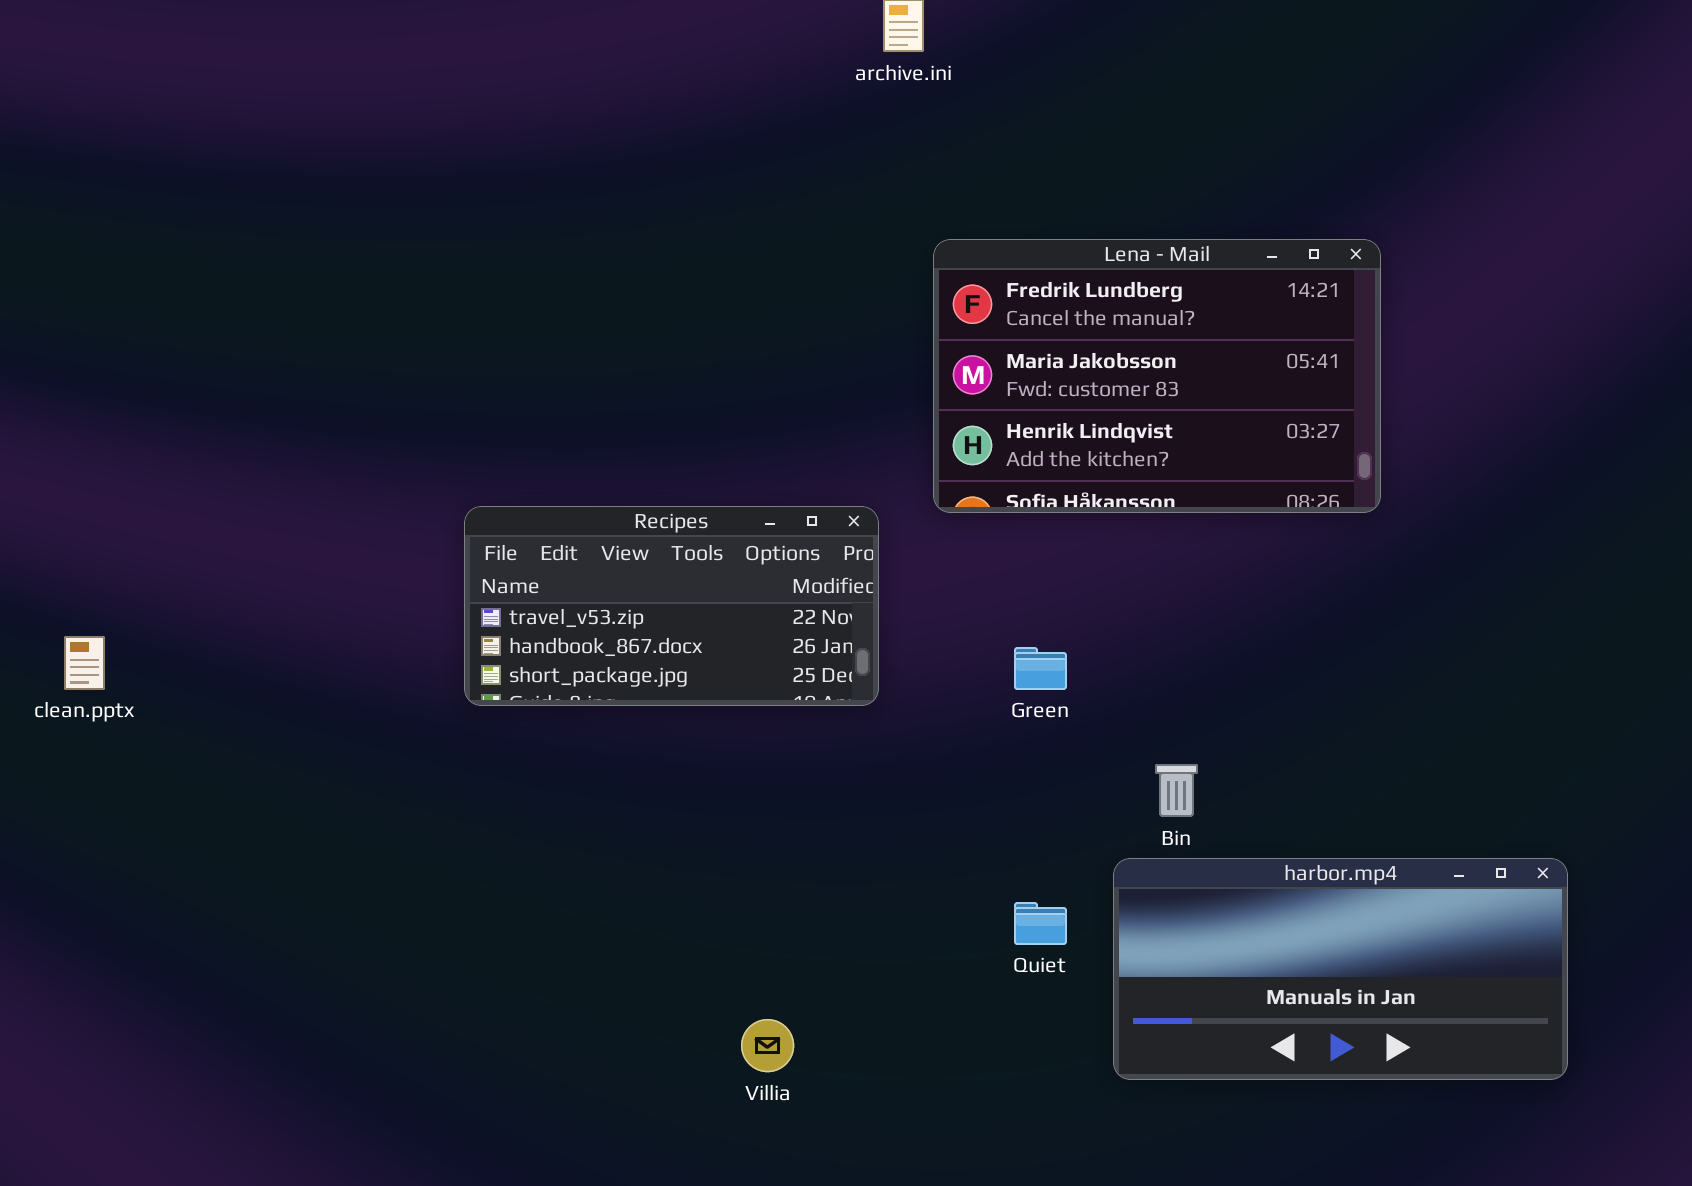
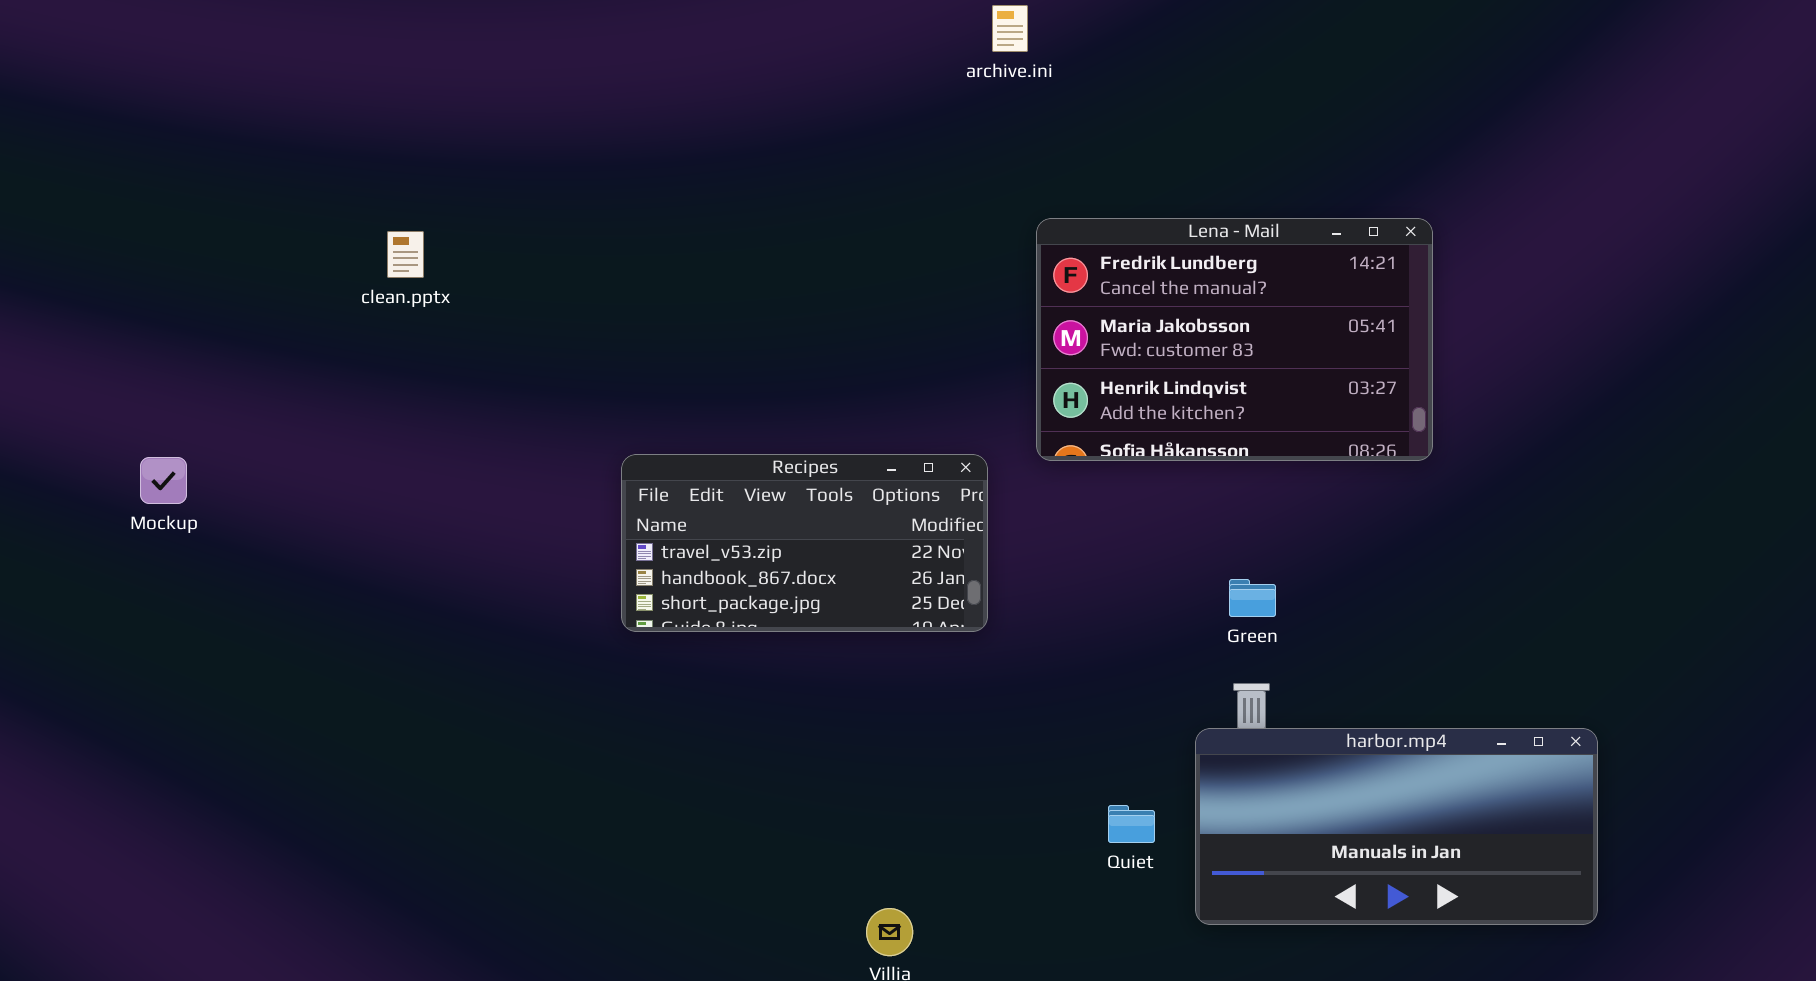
clean.pptx: [64,636,105,690] -> [387,231,424,278], moved
Green: [1014,647,1067,690] -> [1229,579,1276,617], moved
harbor.mp4: [1113,858,1568,1080] -> [1195,728,1598,925], moved

